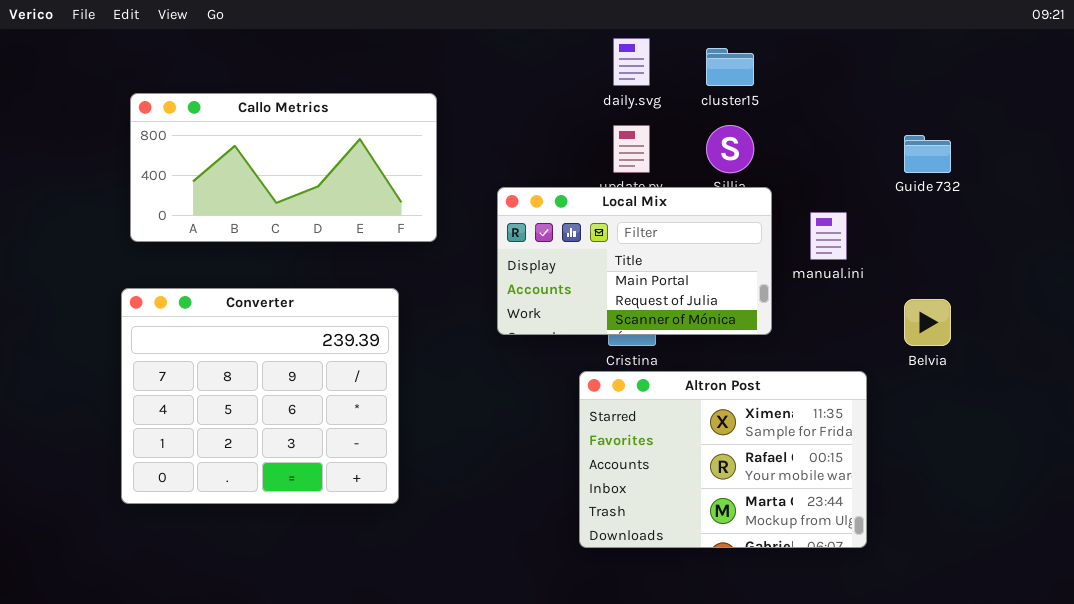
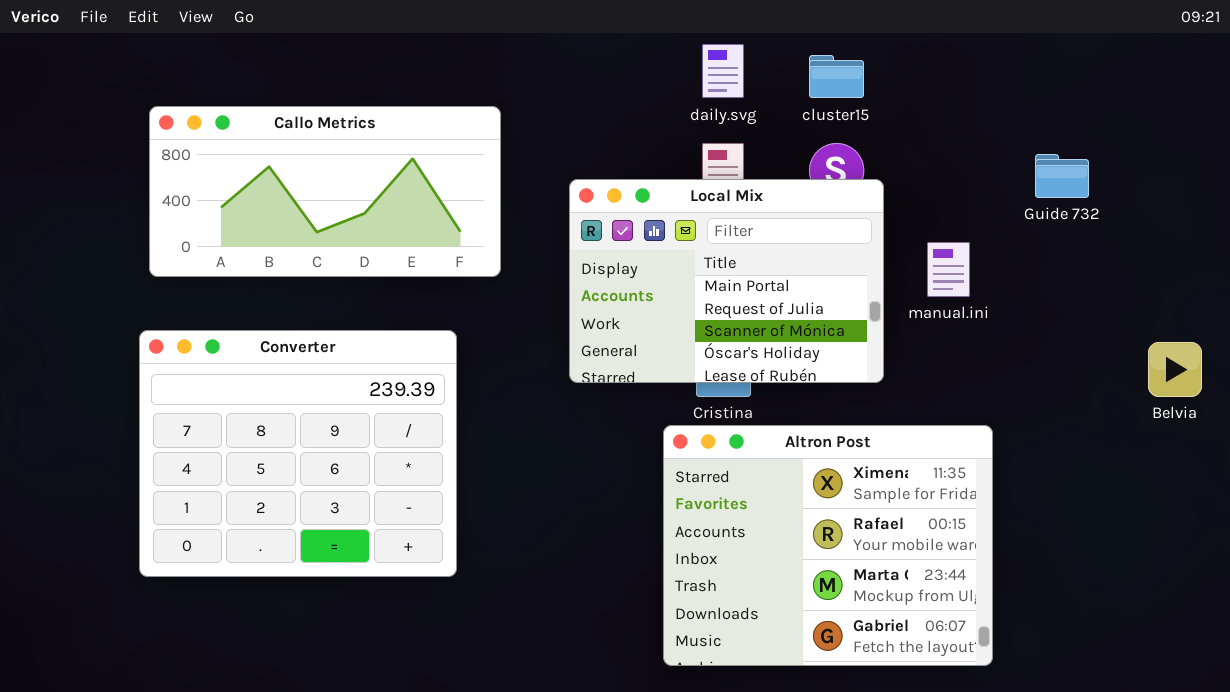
Local Mix: [497,187,772,335] -> [569,179,884,383], resized
Belvia: [904,299,951,346] -> [1148,342,1202,397], moved
Altron Post: [579,371,867,548] -> [663,425,993,666], resized

